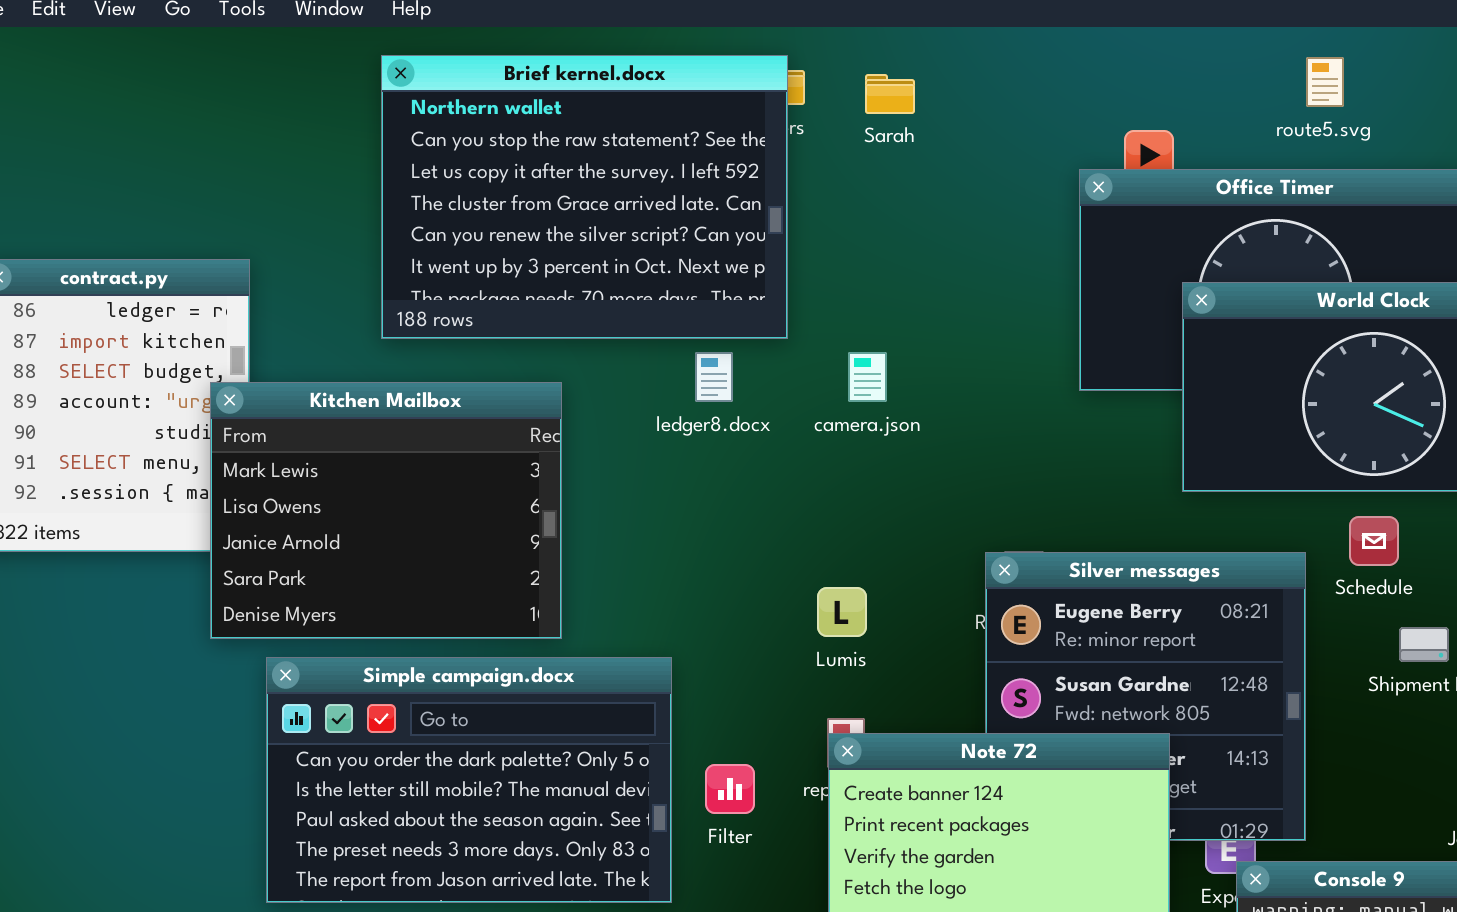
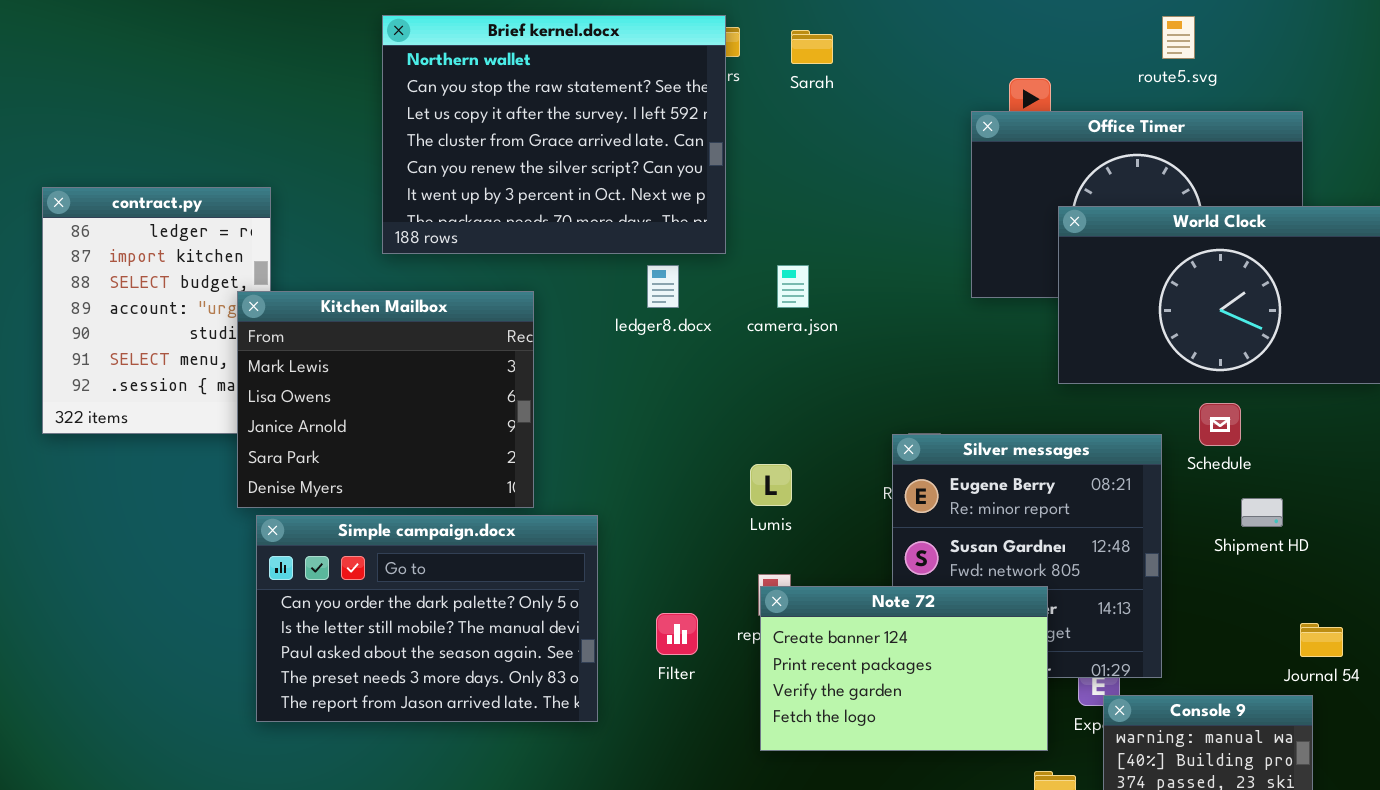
Simple campaign.docx: [266,657,672,903] -> [256,515,598,722], moved

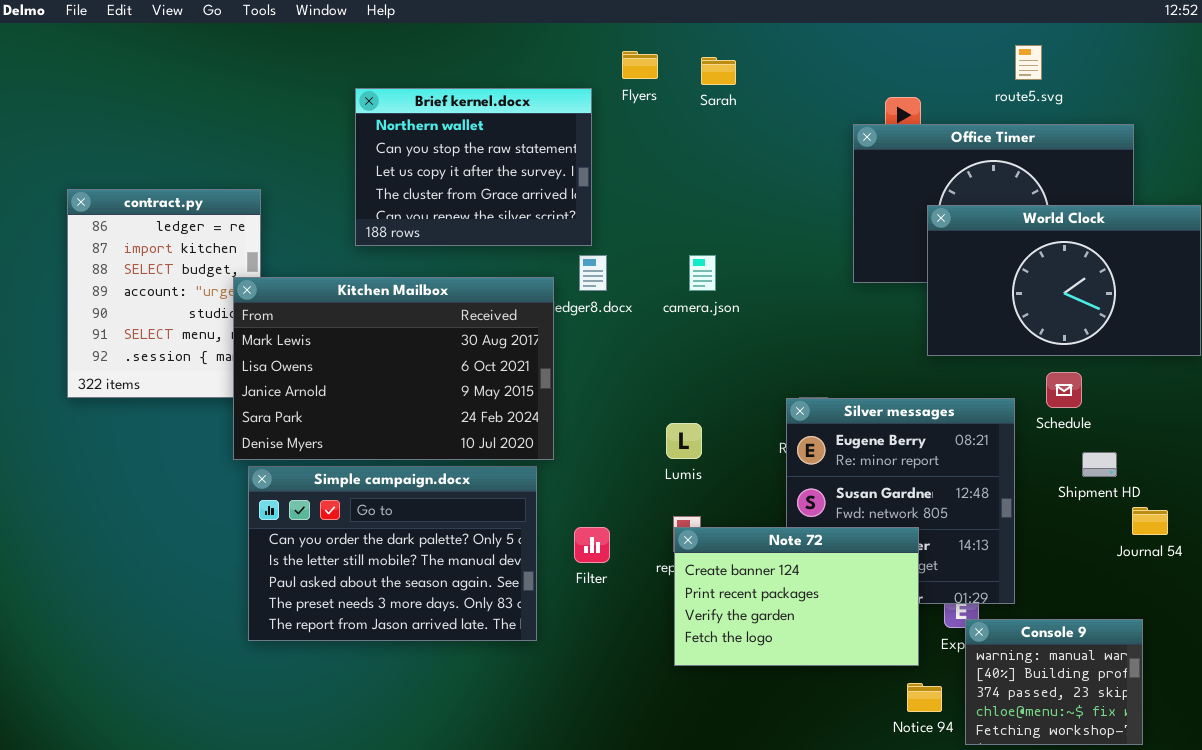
Brief kernel.docx: [382,15,726,254] -> [355,88,592,246], resized
Kitchen Mailbox: [237,291,534,508] -> [233,277,554,460], resized
Filter: [656,613,698,655] -> [574,527,610,563], moved
Journal 54: [1300,623,1343,657] -> [1132,507,1168,535], moved

